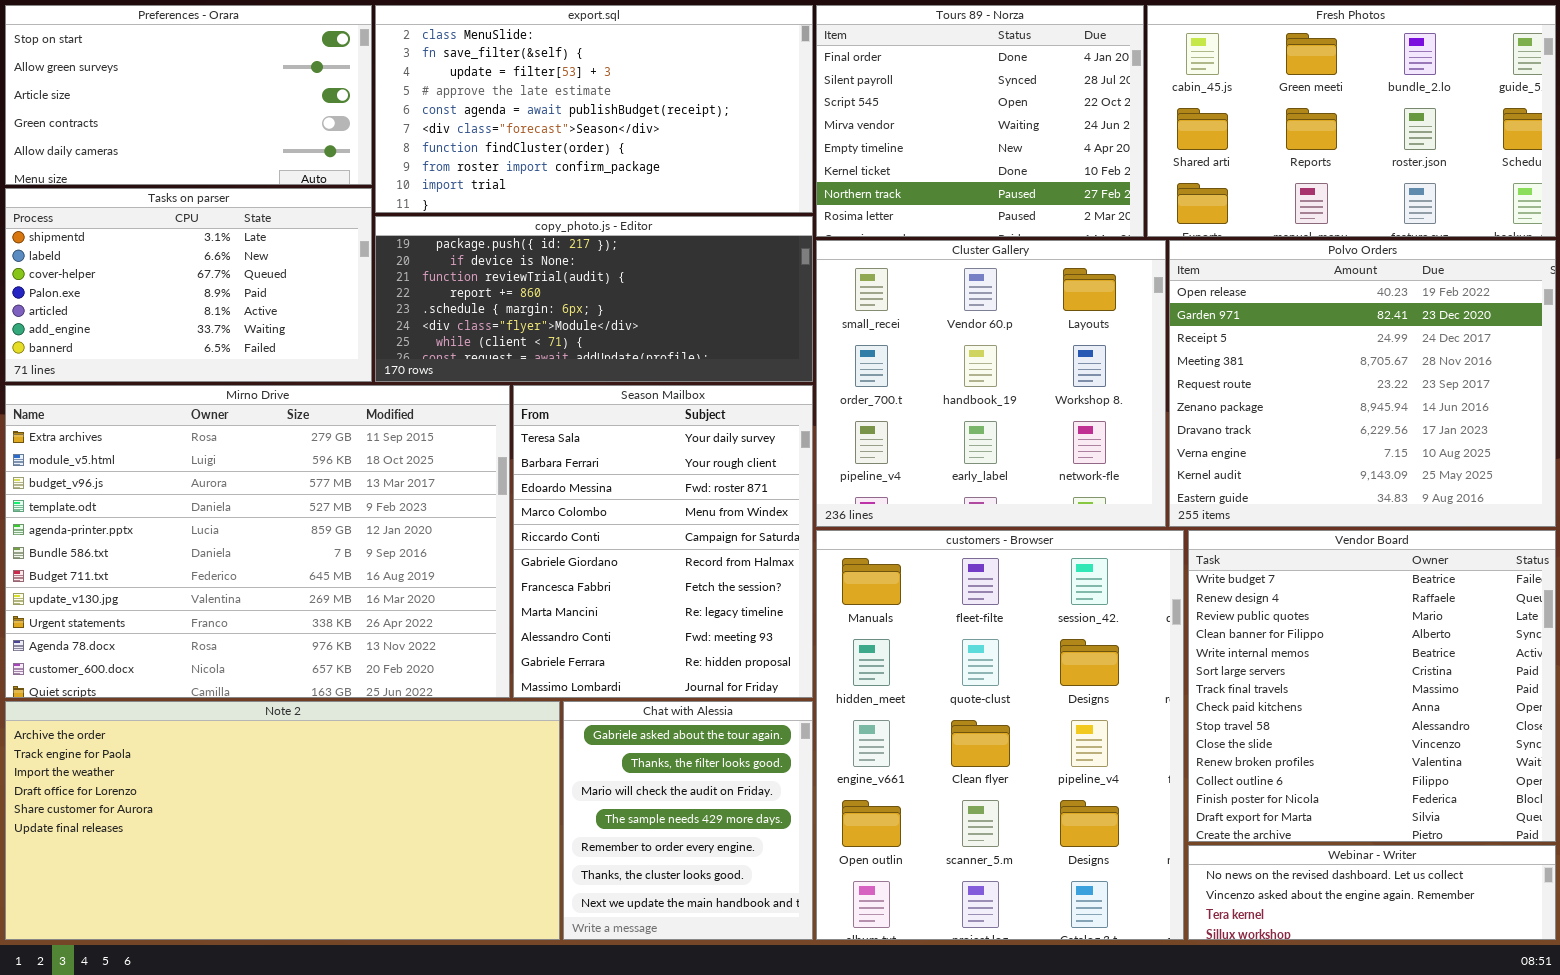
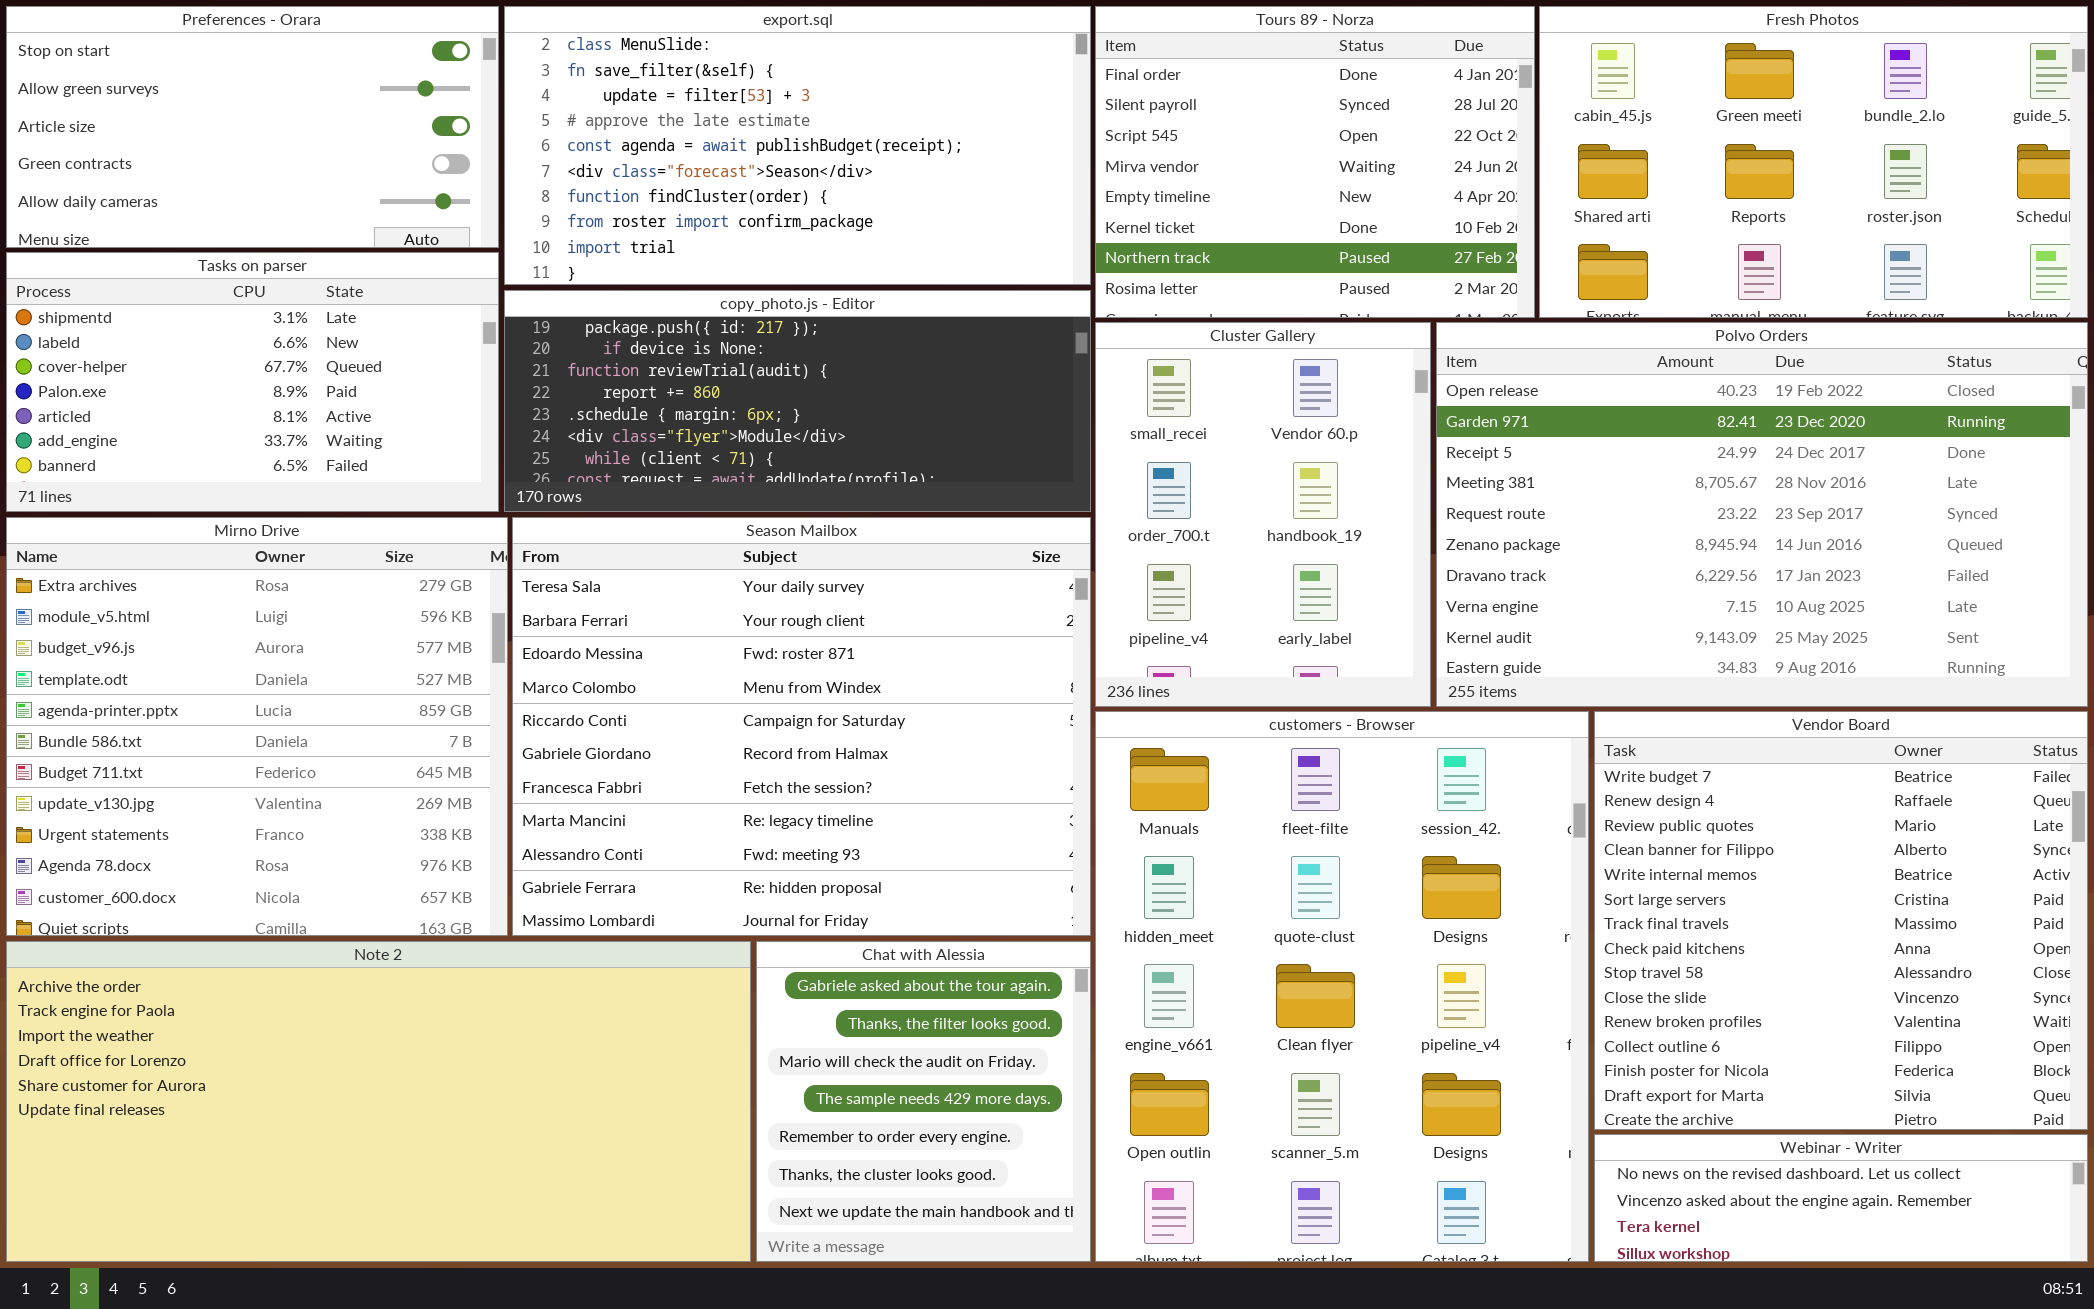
Cluster Gallery: [816,240,1166,527] -> [1095,322,1431,707], resized
Polvo Orders: [1169,240,1556,527] -> [1436,322,2088,707], resized
Mirno Drive: [5,385,510,698] -> [6,517,508,936], resized
Season Mailbox: [513,385,813,698] -> [512,517,1091,936], resized

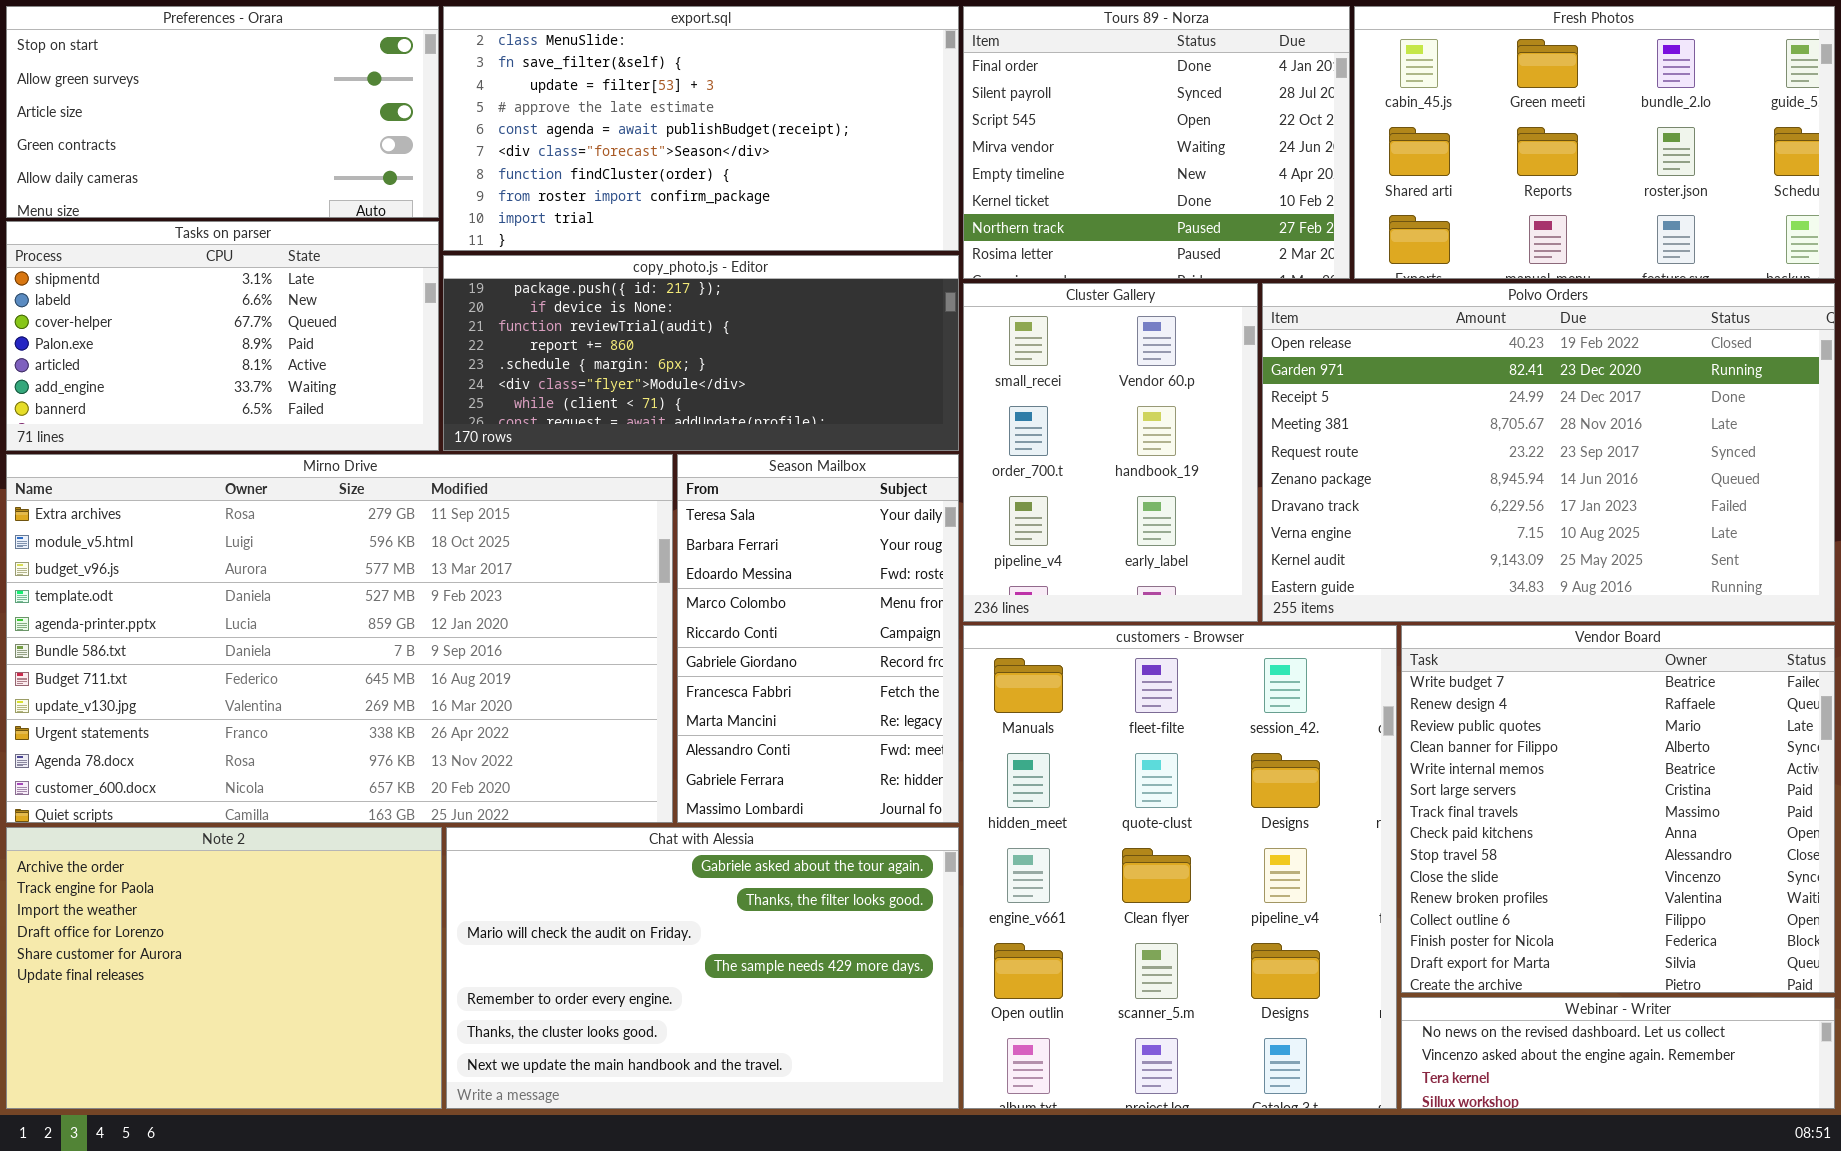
Mirno Drive: [6,517,508,936] -> [6,454,673,823], resized
Season Mailbox: [512,517,1091,936] -> [677,454,959,823], resized
Note 2: [6,941,751,1262] -> [6,827,442,1109], resized
Chat with Alessia: [756,941,1091,1262] -> [446,827,959,1109], resized

